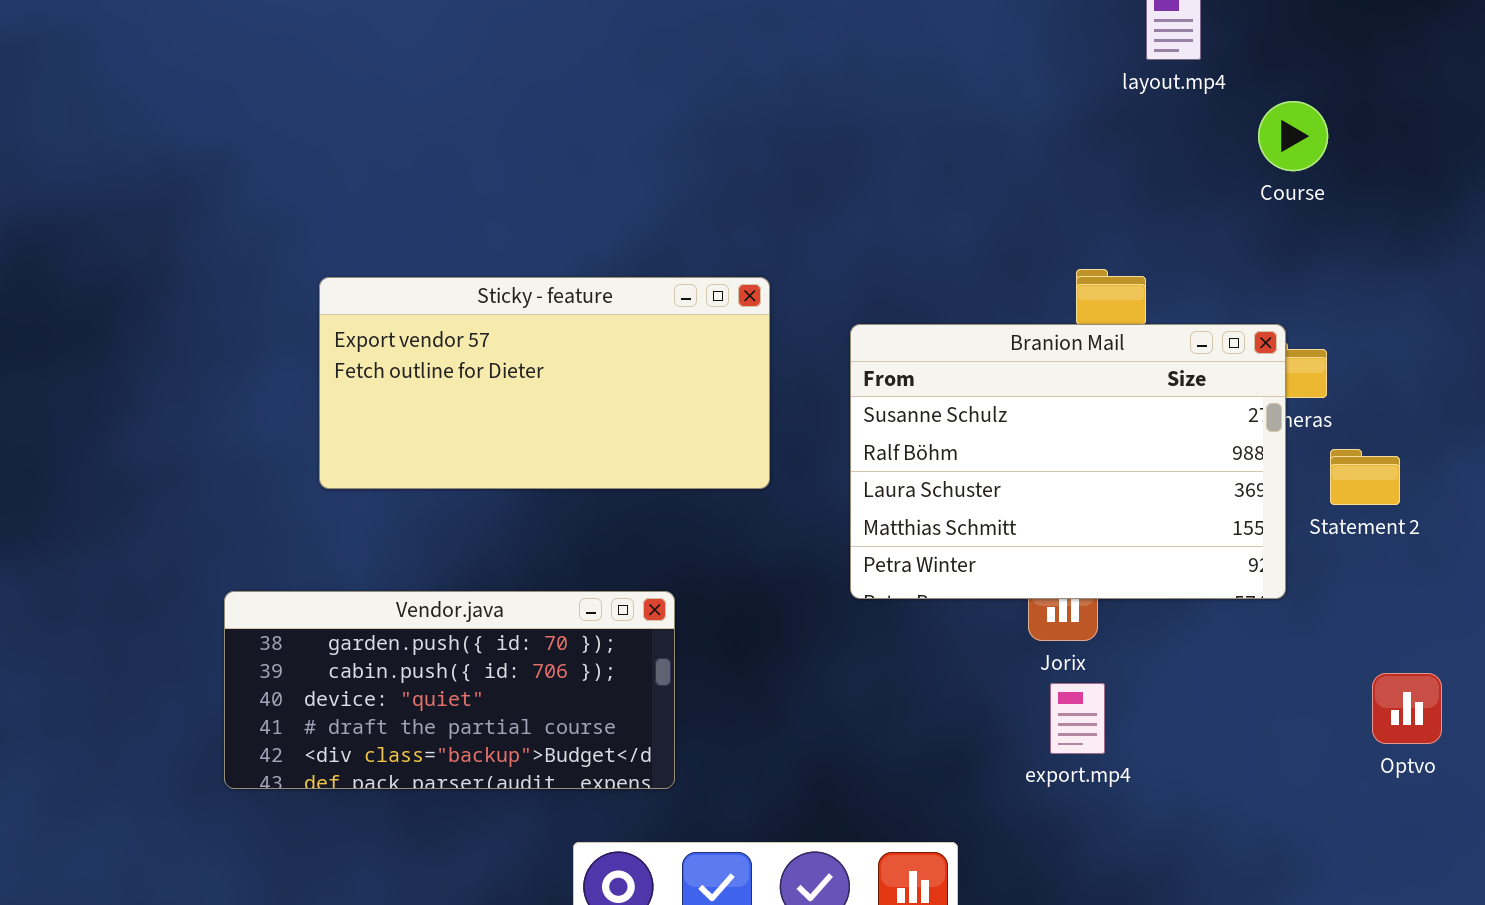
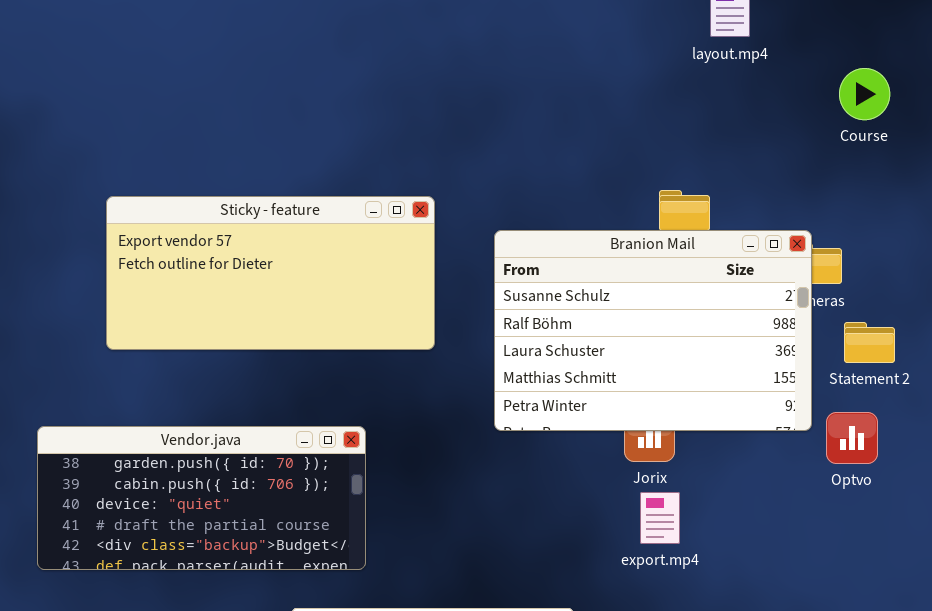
Course: [1258,101,1328,171] -> [839,68,890,120], moved
Optvo: [1372,673,1442,744] -> [826,412,878,464], moved

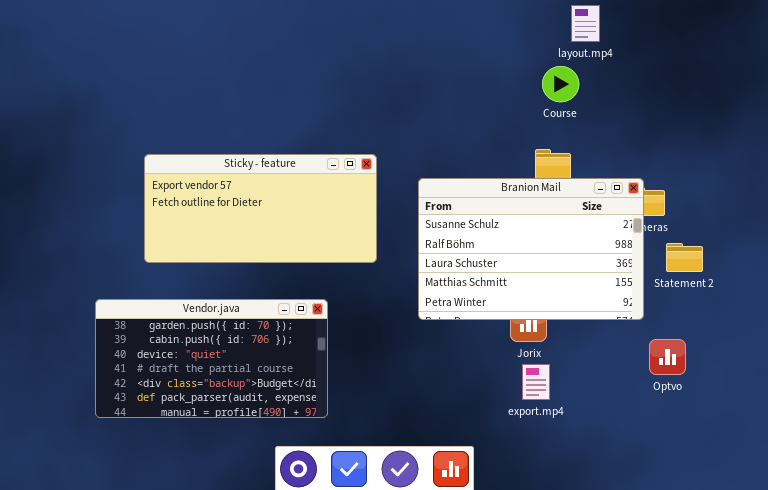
Course: [839,68,890,120] -> [542,66,579,102], moved
Optvo: [826,412,878,464] -> [649,339,686,375], moved
Vendor.java: [37,426,366,570] -> [95,299,328,418], resized

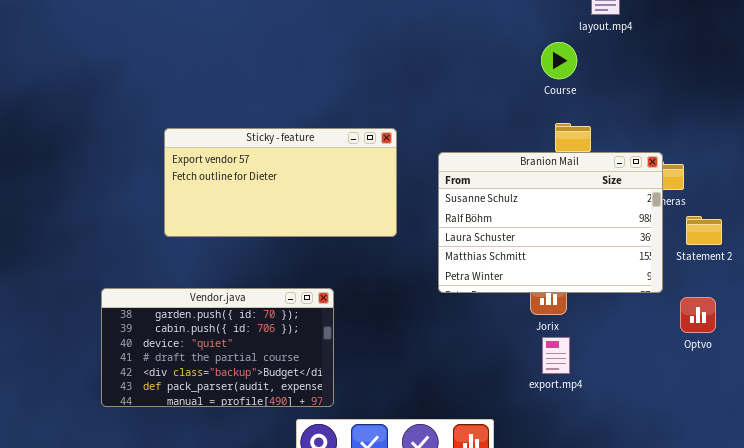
Course: [542,66,579,102] -> [541,42,577,79], moved
Vendor.java: [95,299,328,418] -> [101,288,334,407], moved
Optvo: [649,339,686,375] -> [680,297,716,333], moved

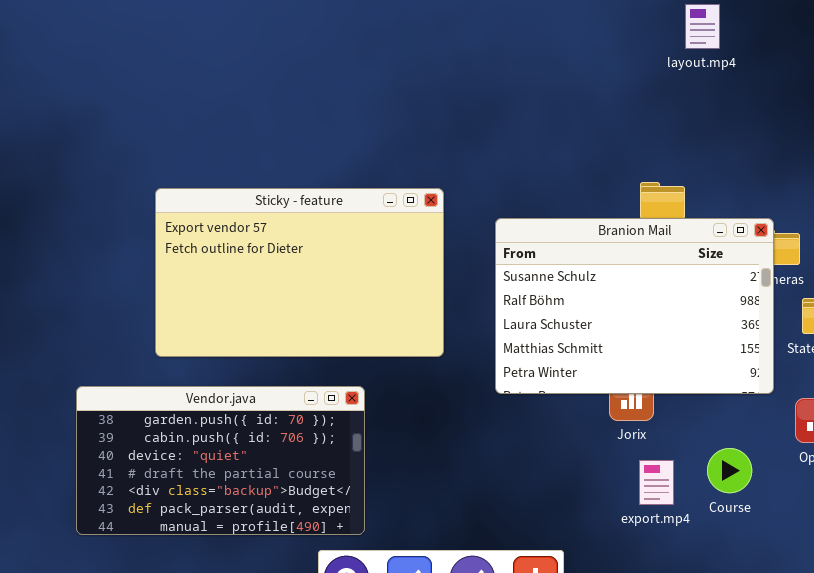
Course: [541,42,577,79] -> [707,448,752,493], moved
Sticky - feature: [164,128,397,237] -> [155,188,444,357], resized
export.mp4: [542,337,570,374] -> [639,460,674,505], moved

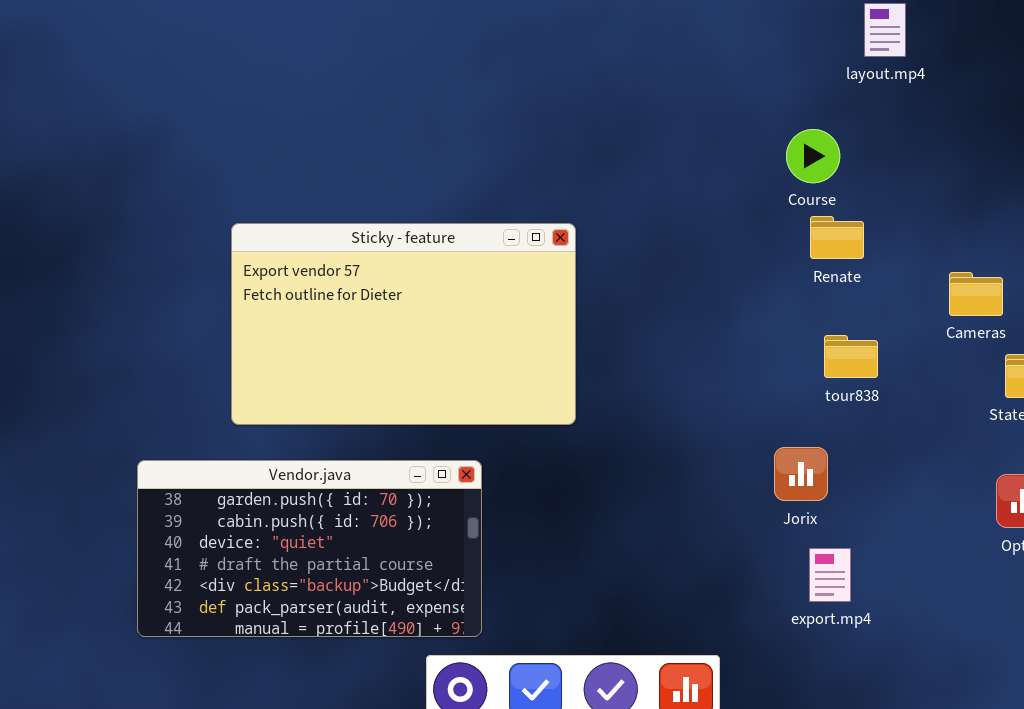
Branion Mail: [495,218,774,394] -> none, closed
Course: [707,448,752,493] -> [786,129,840,183], moved

